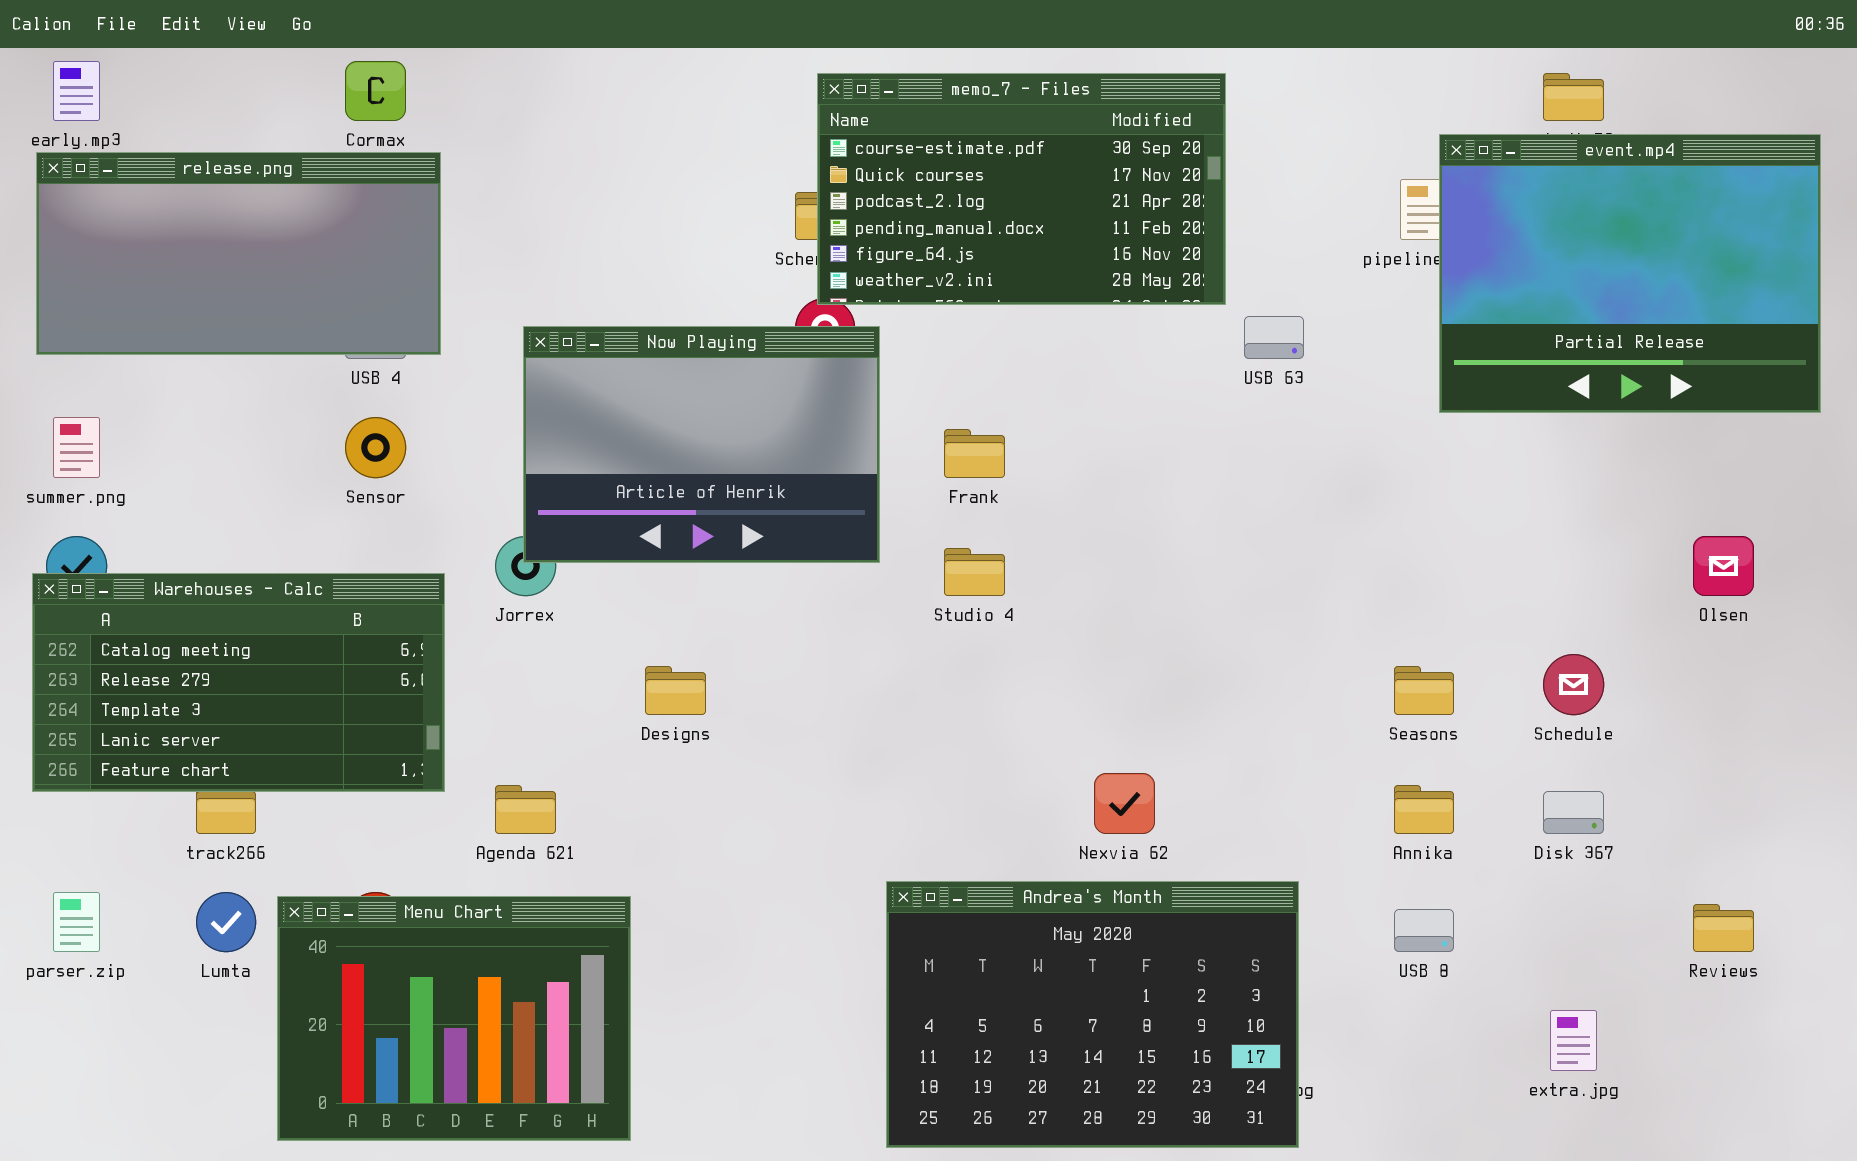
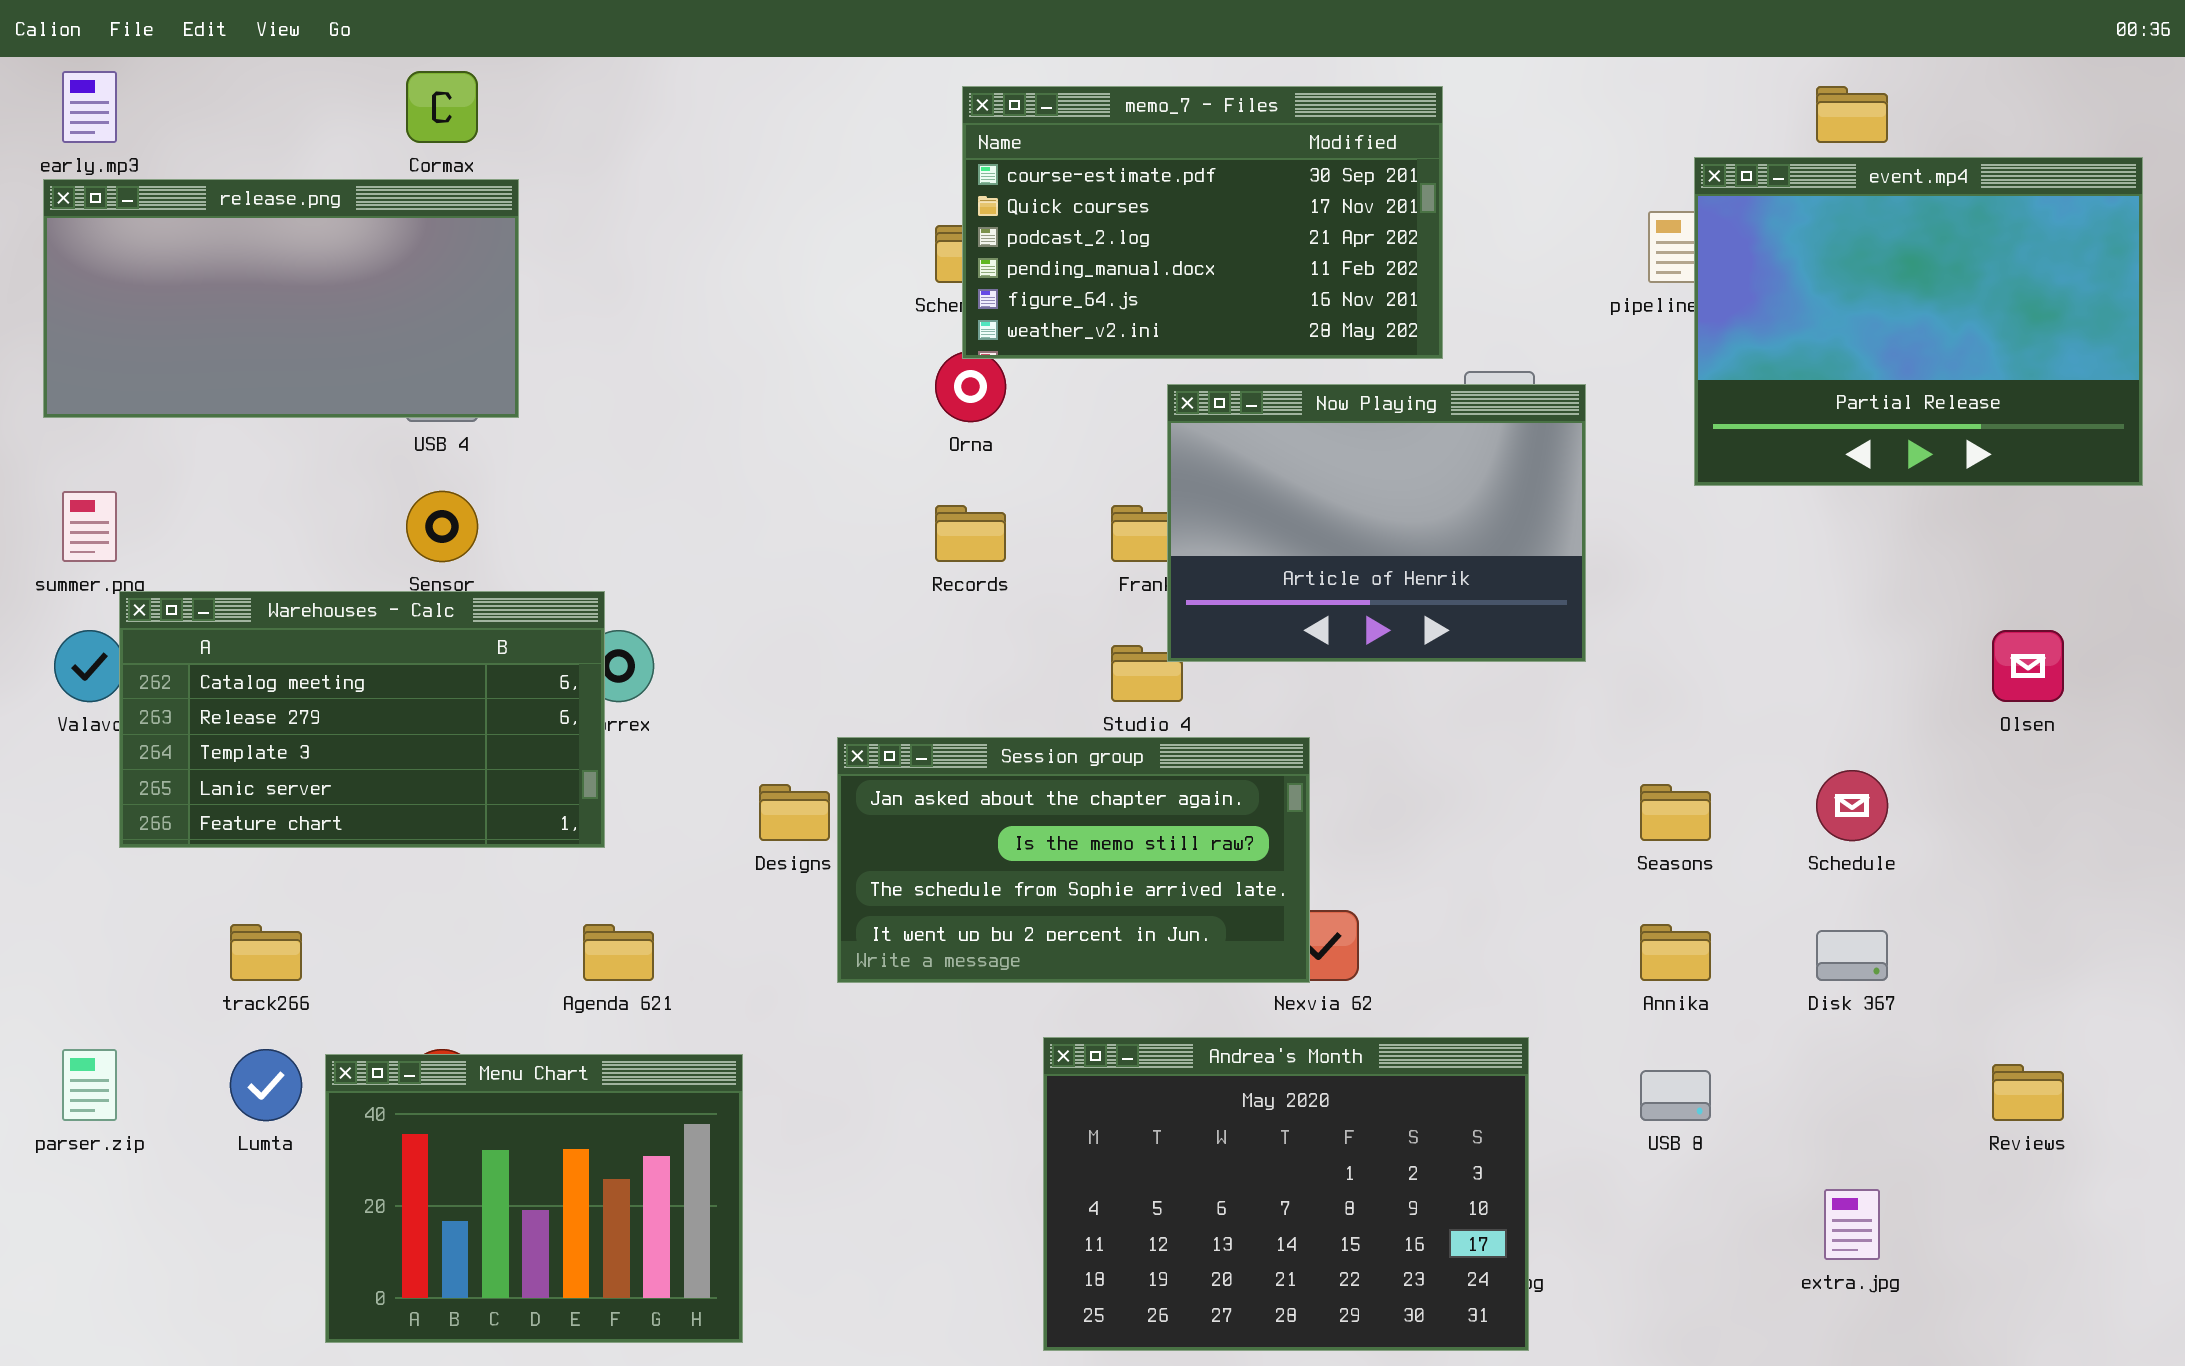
Now Playing: [523,326,880,563] -> [1167,384,1586,662], moved
Warehouses - Calc: [32,573,445,792] -> [119,591,605,848], moved
Session group: none -> [837,737,1310,983], opened

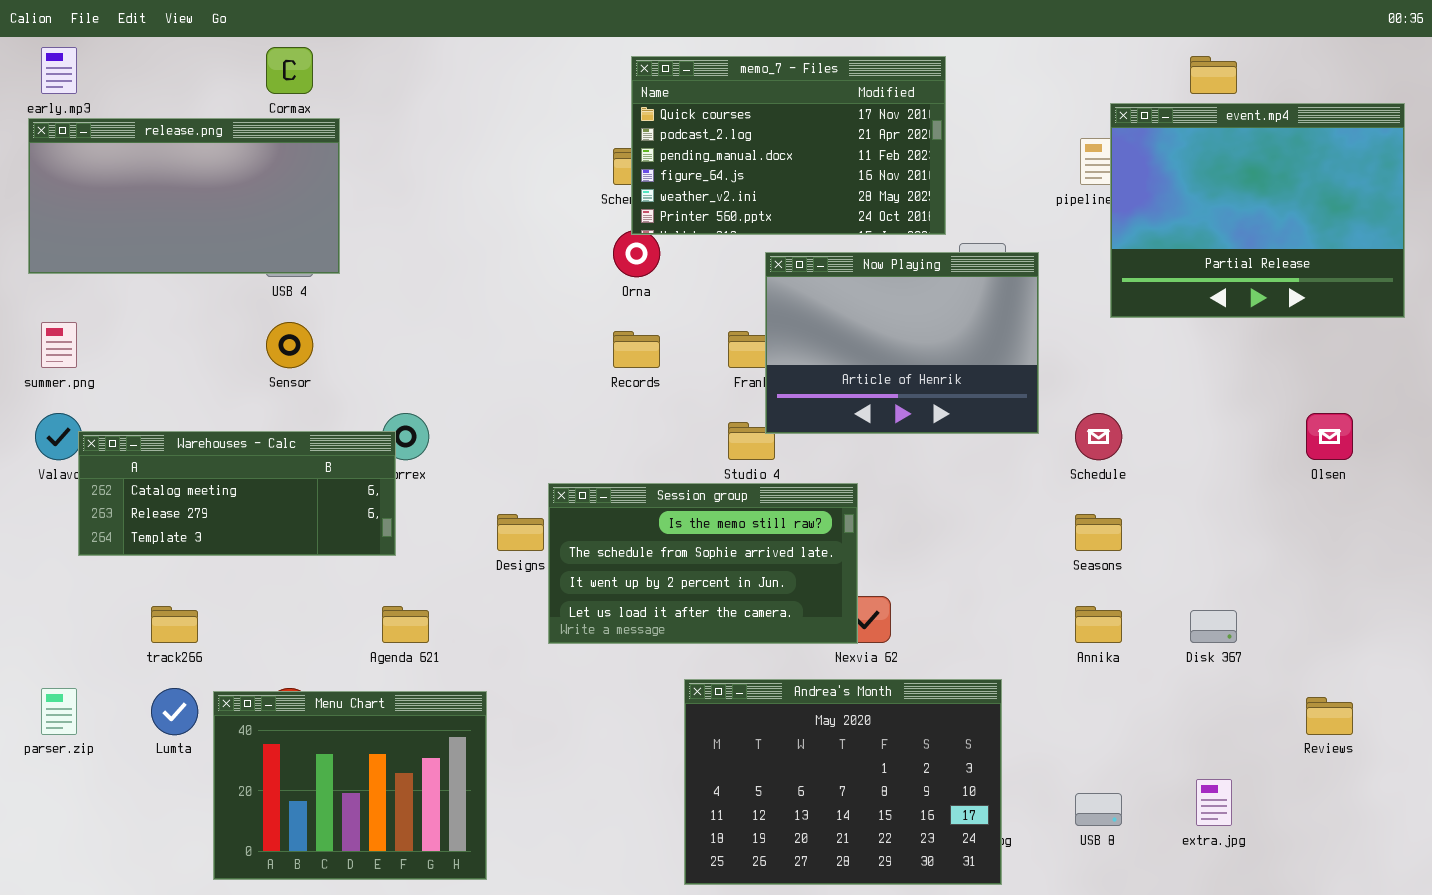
memo_7 - Files: [962,86,1443,359] -> [631,56,946,235], scrolled down 1 row
Warehouses - Calc: [119,591,605,848] -> [78,431,396,556], resized
Session group: [837,737,1310,983] -> [548,483,858,644], scrolled down 1 row
Schedule: [1816,770,1888,841] -> [1075,413,1122,460], moved
USB 8: [1640,1070,1711,1121] -> [1075,793,1122,826], moved

